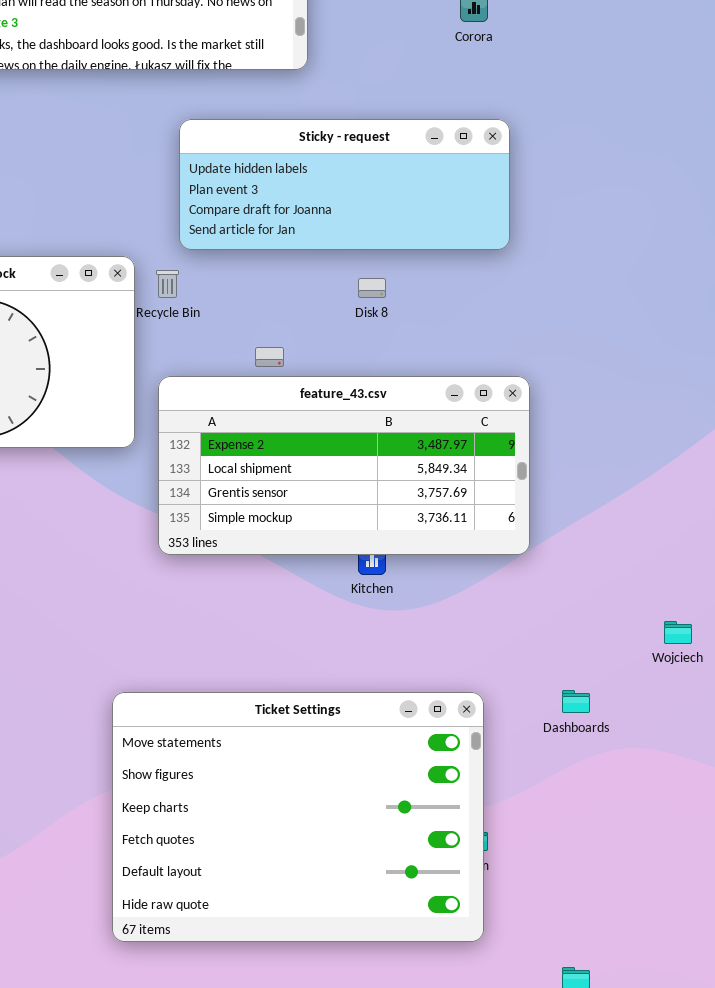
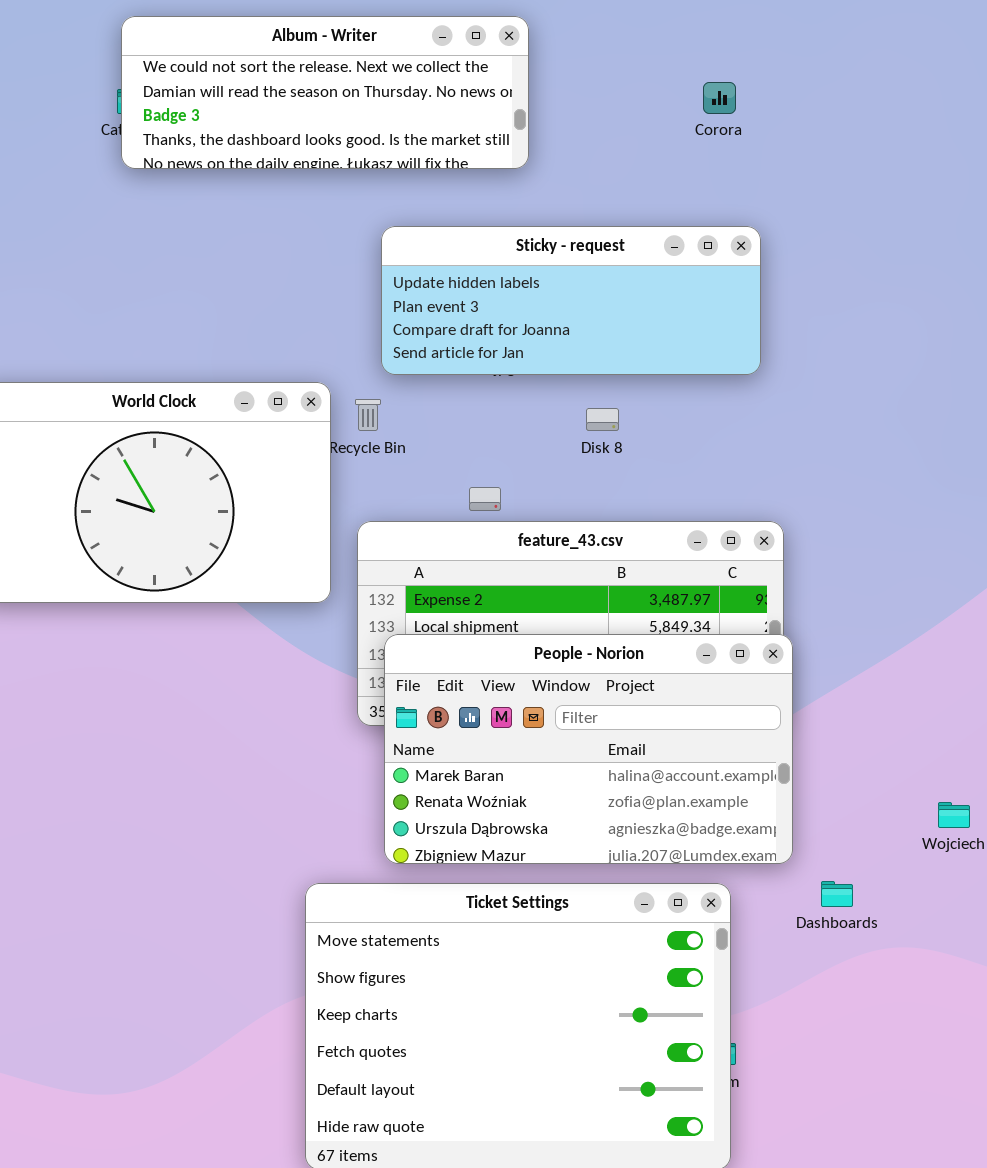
People - Norion: none -> [384,634,793,864], opened

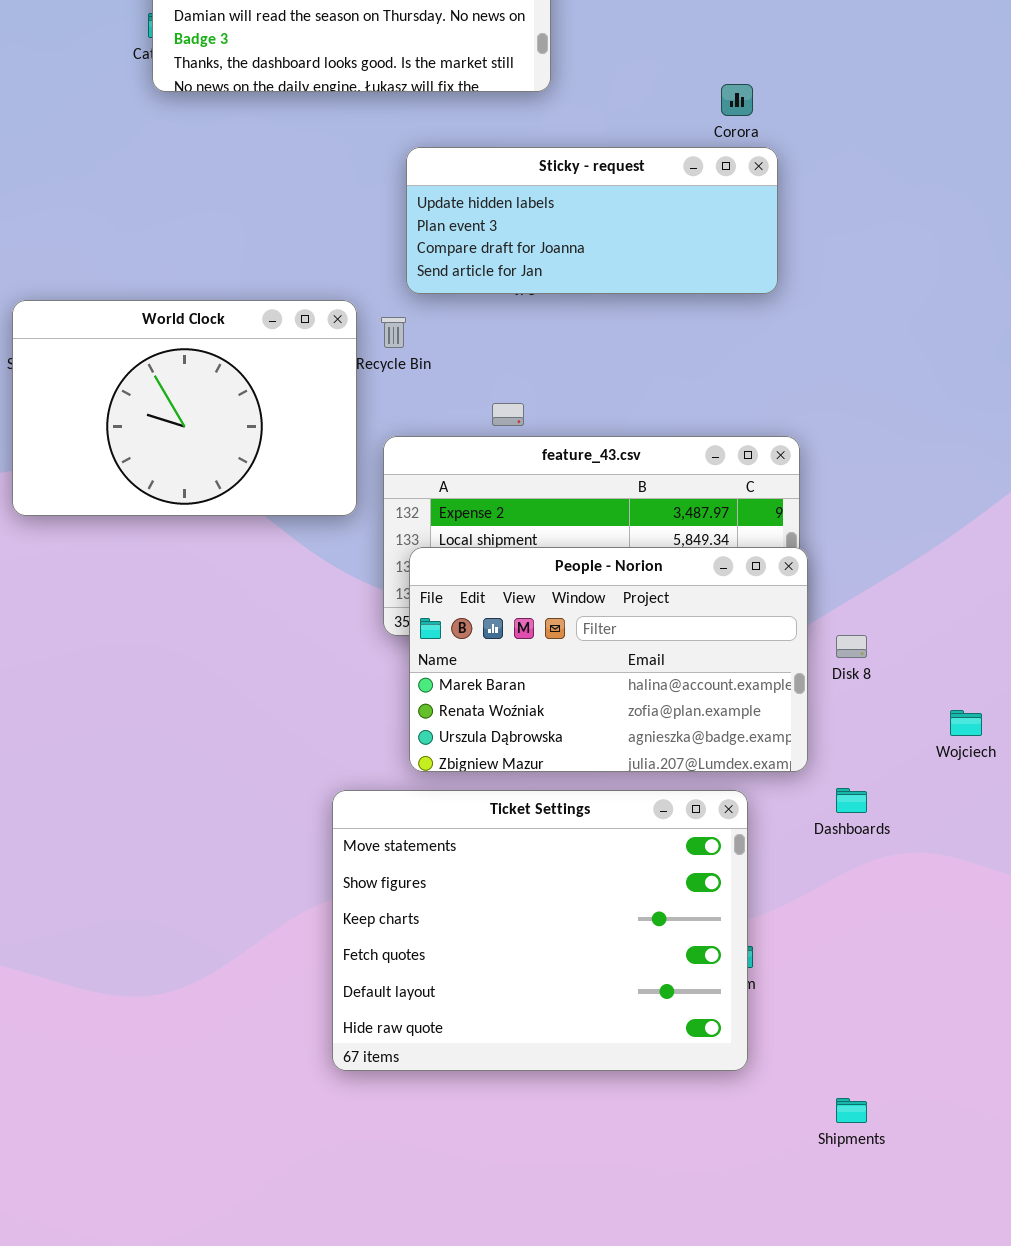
Corora: [703,82,736,114] -> [721,84,753,116], moved
Disk 8: [586,408,619,431] -> [836,635,867,658], moved

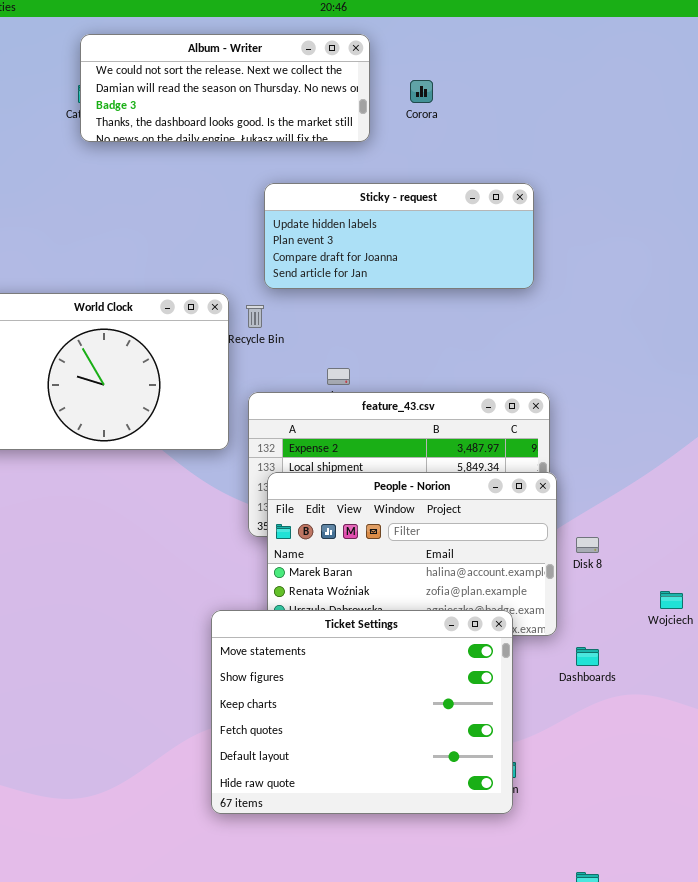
Corora: [721,84,753,116] -> [410,80,433,103], moved
Ticket Settings: [332,790,748,1071] -> [211,610,513,814], moved

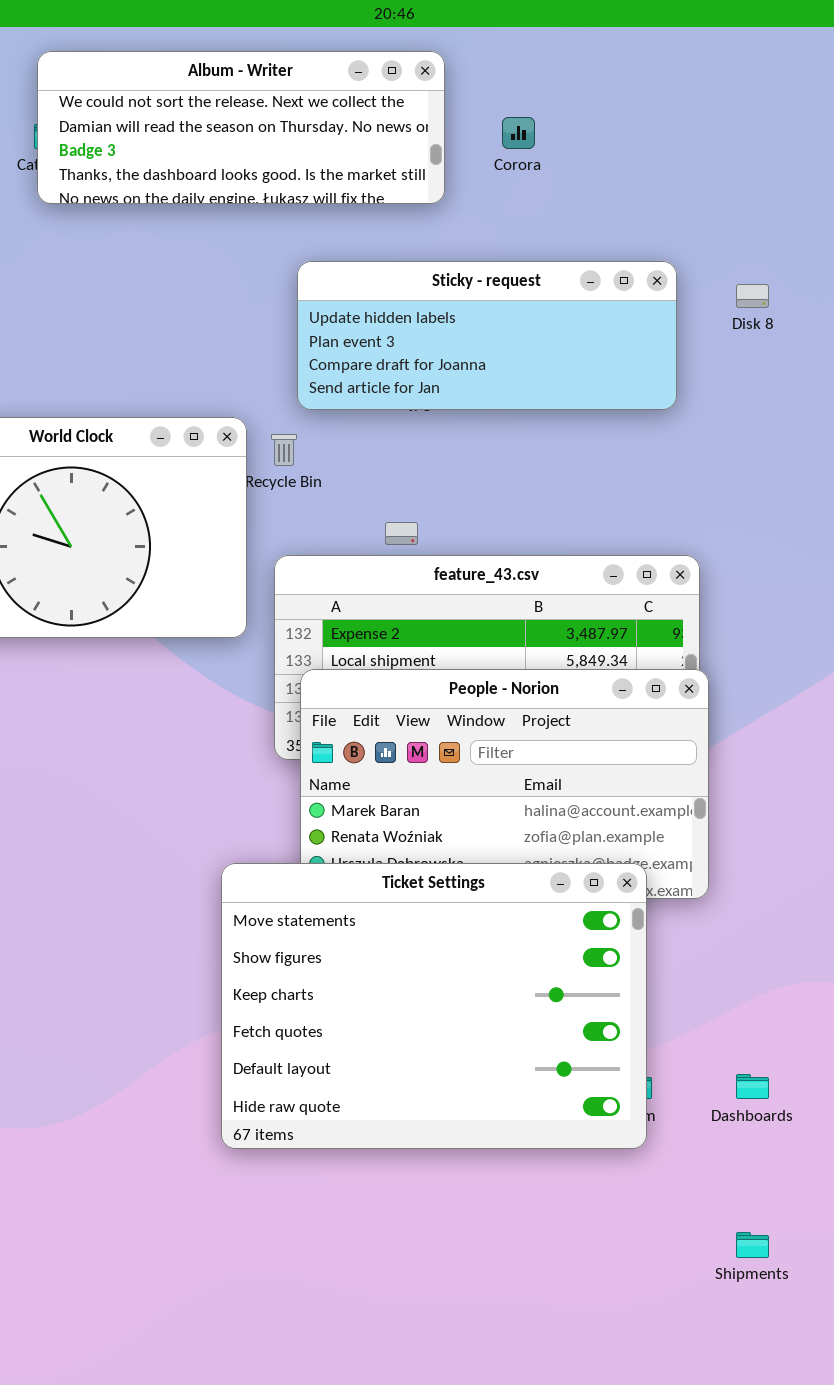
Disk 8: [576,537,599,553] -> [736,284,769,308], moved
Dashboards: [576,647,599,666] -> [736,1074,769,1099], moved

